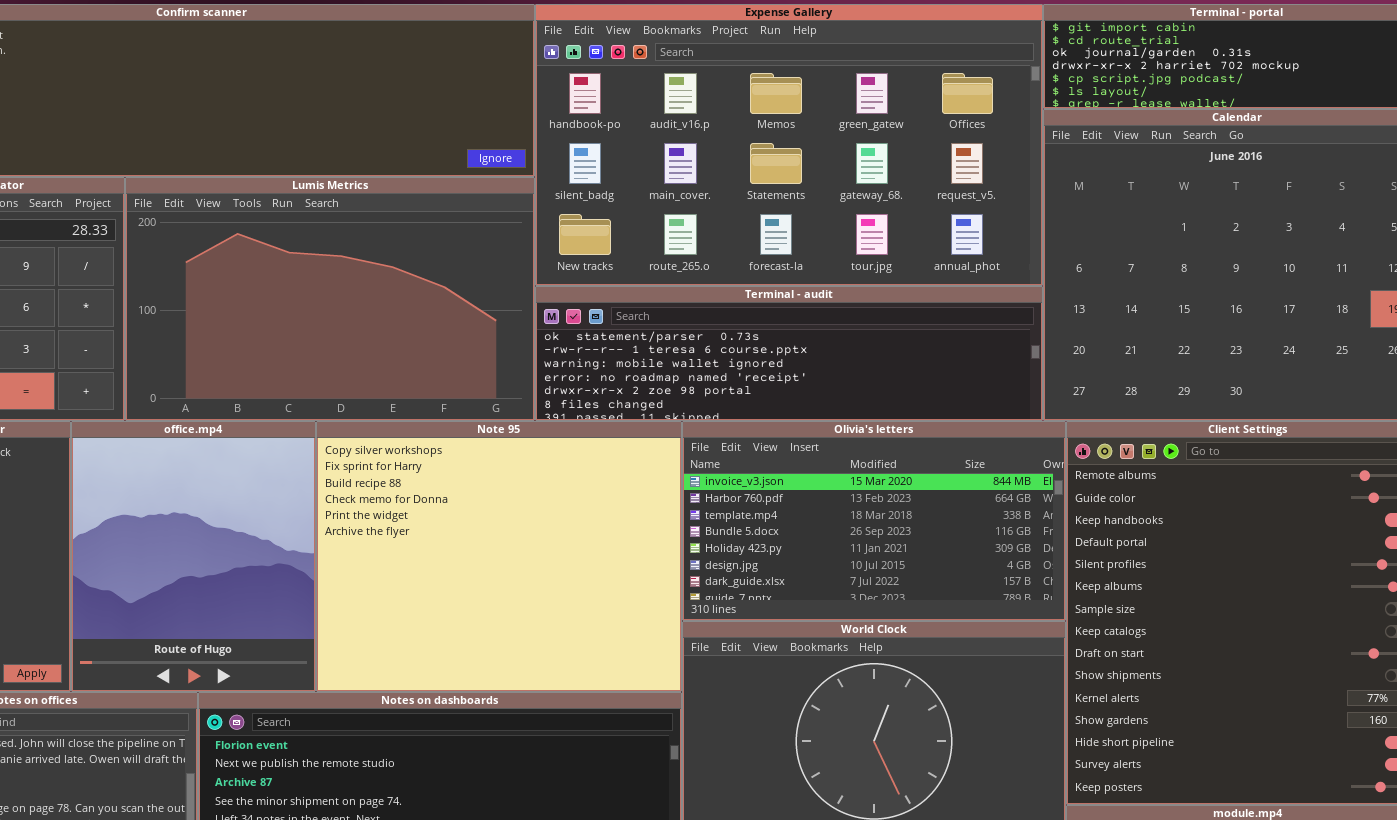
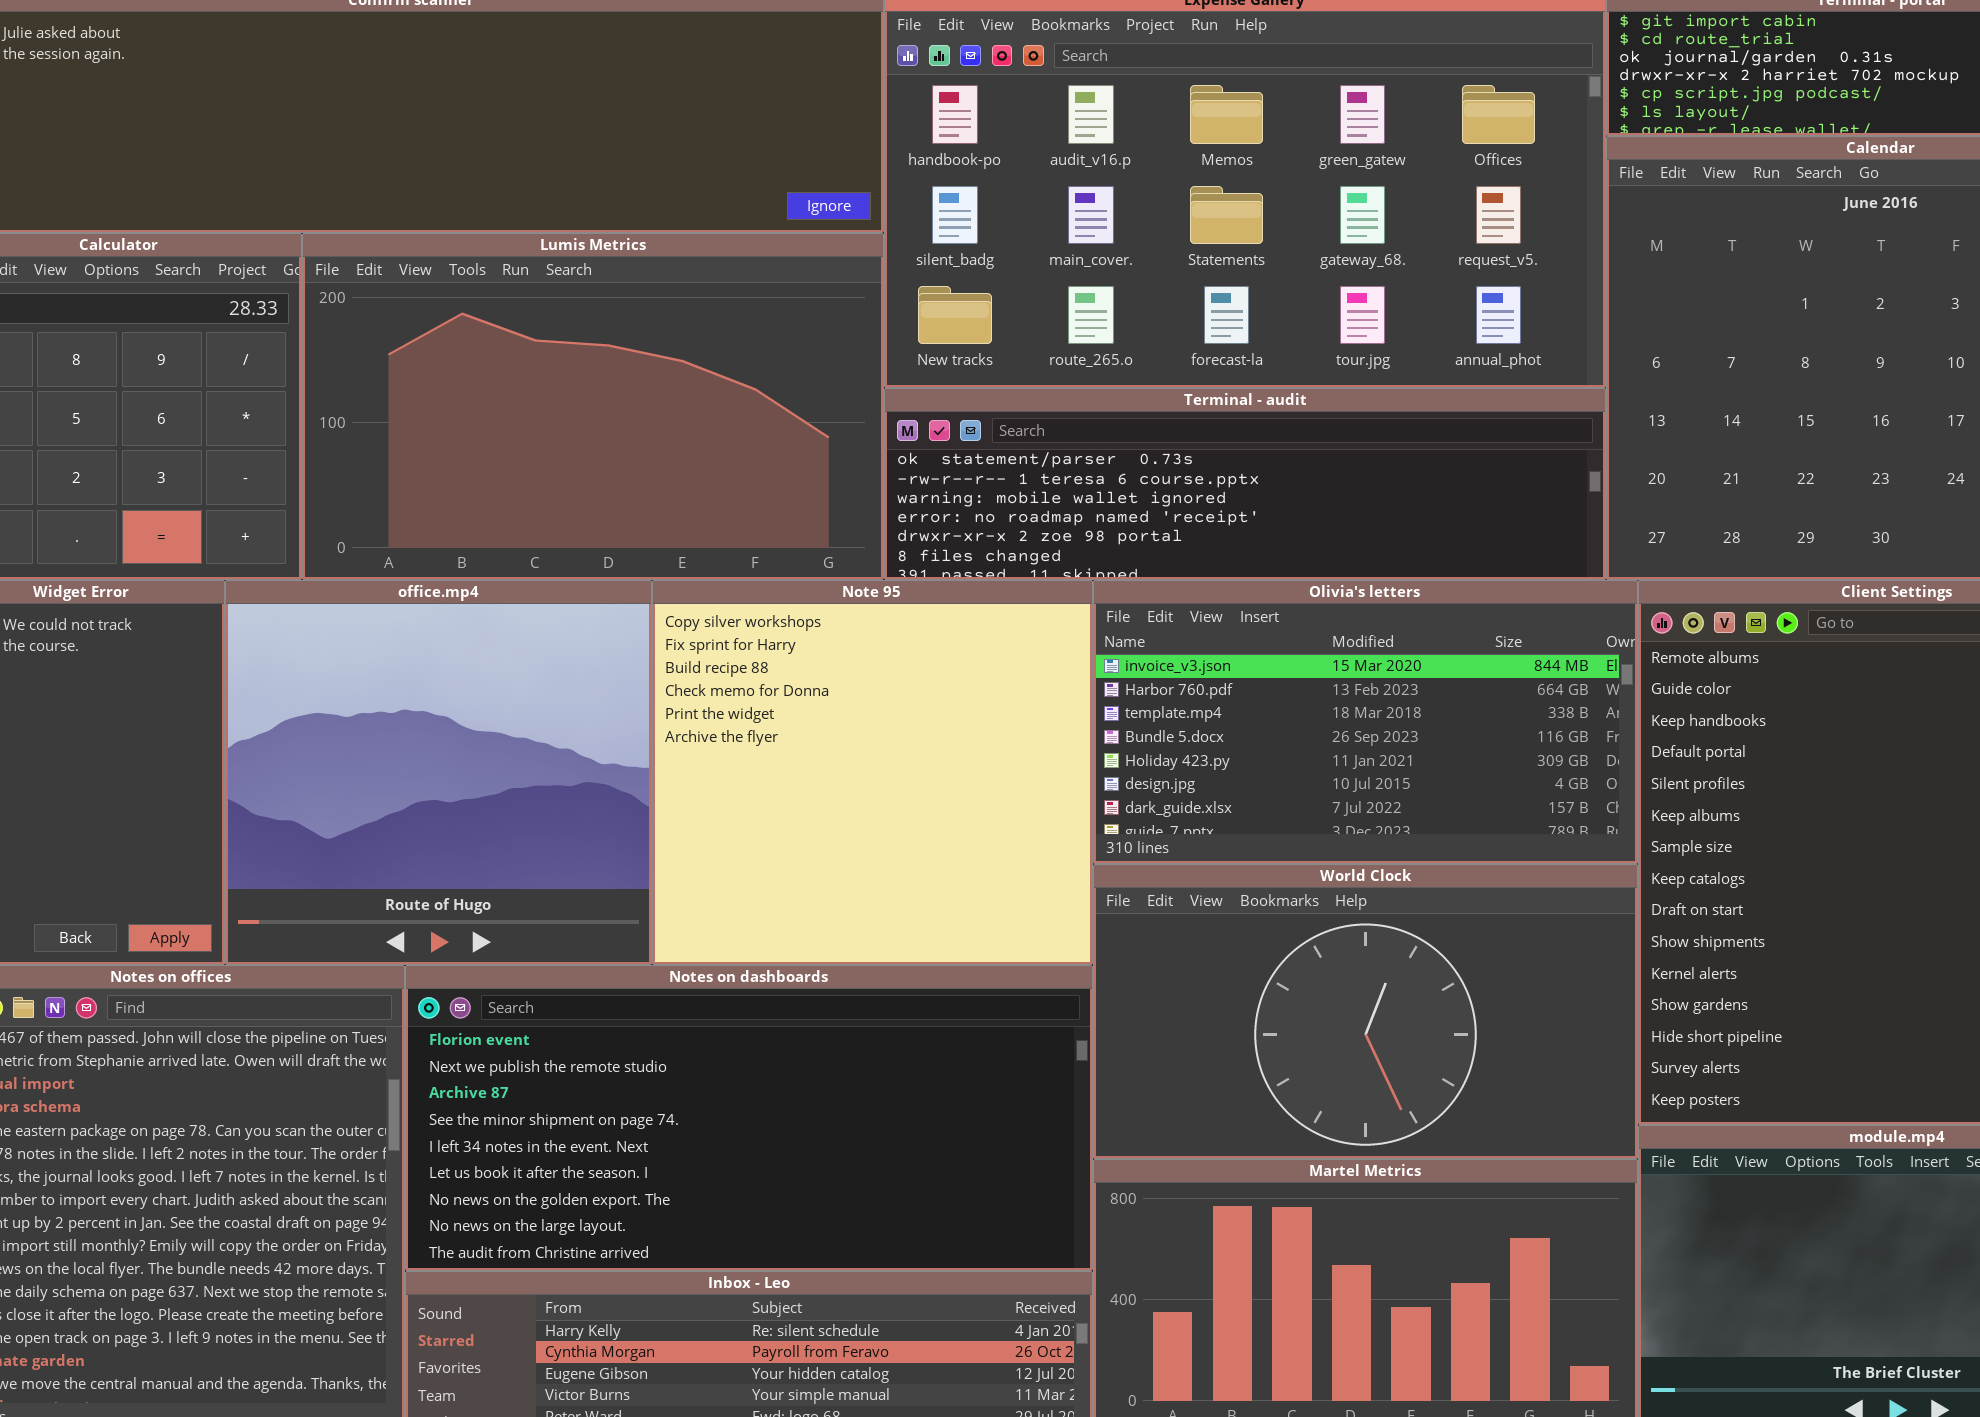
office.mp4: [71,421,316,692] -> [225,580,652,965], resized
Note 95: [316,421,682,692] -> [652,580,1093,965], resized

